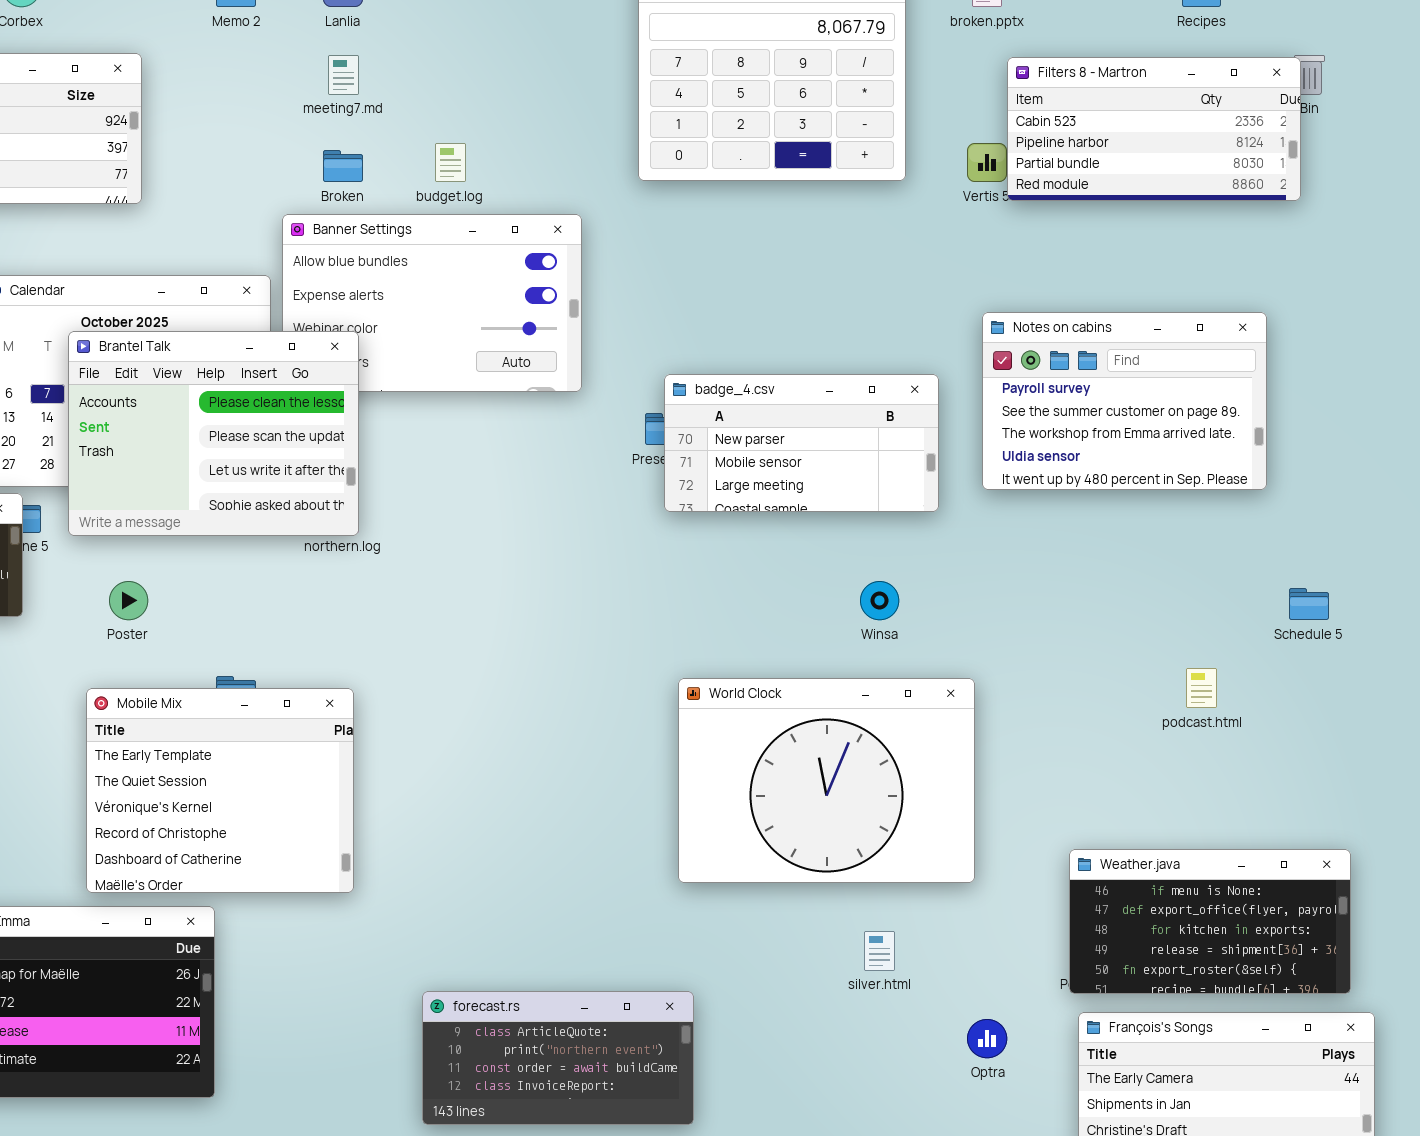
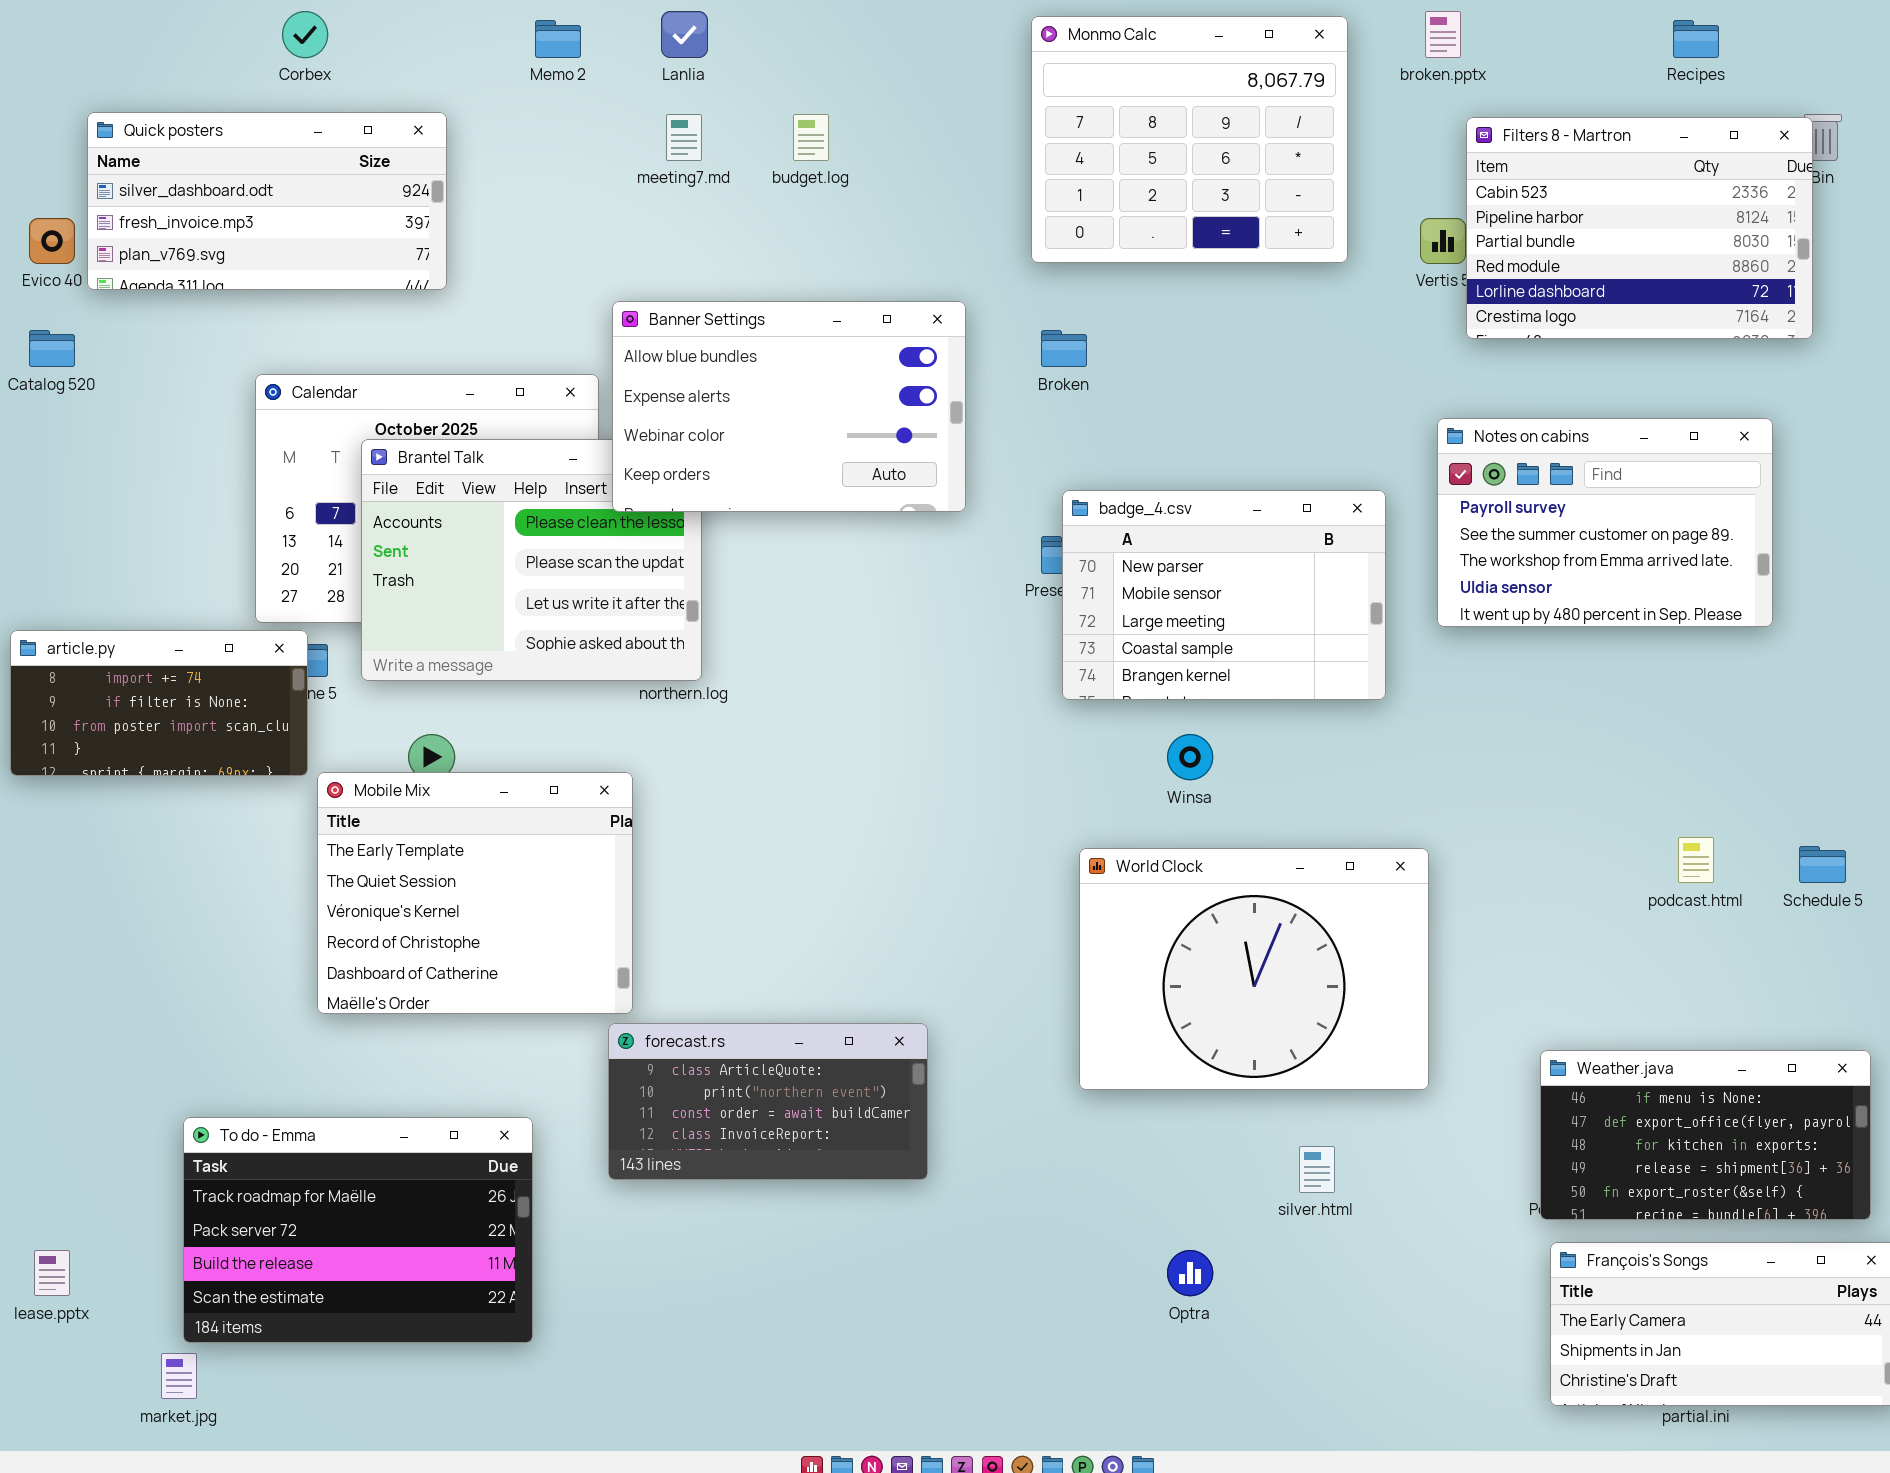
Filters 8 - Martron: [1007,57,1301,201] -> [1466,117,1813,339], resized
budget.log: [435,143,466,182] -> [793,114,829,161], moved
Broken: [323,150,363,182] -> [1041,330,1087,367], moved
Banner Settings: [282,214,582,392] -> [612,301,966,512], raised
badge_4.csv: [664,374,939,512] -> [1062,490,1386,700], resized
Winsa: [860,581,899,620] -> [1167,734,1213,780], moved
Schedule 5: [1289,588,1329,620] -> [1799,846,1846,883], moved
Mobile Mix: [86,688,354,893] -> [317,772,633,1014], moved
forecast.rs: [422,991,694,1125] -> [608,1023,928,1180], moved
Optra: [967,1019,1007,1058] -> [1167,1250,1213,1296], moved

